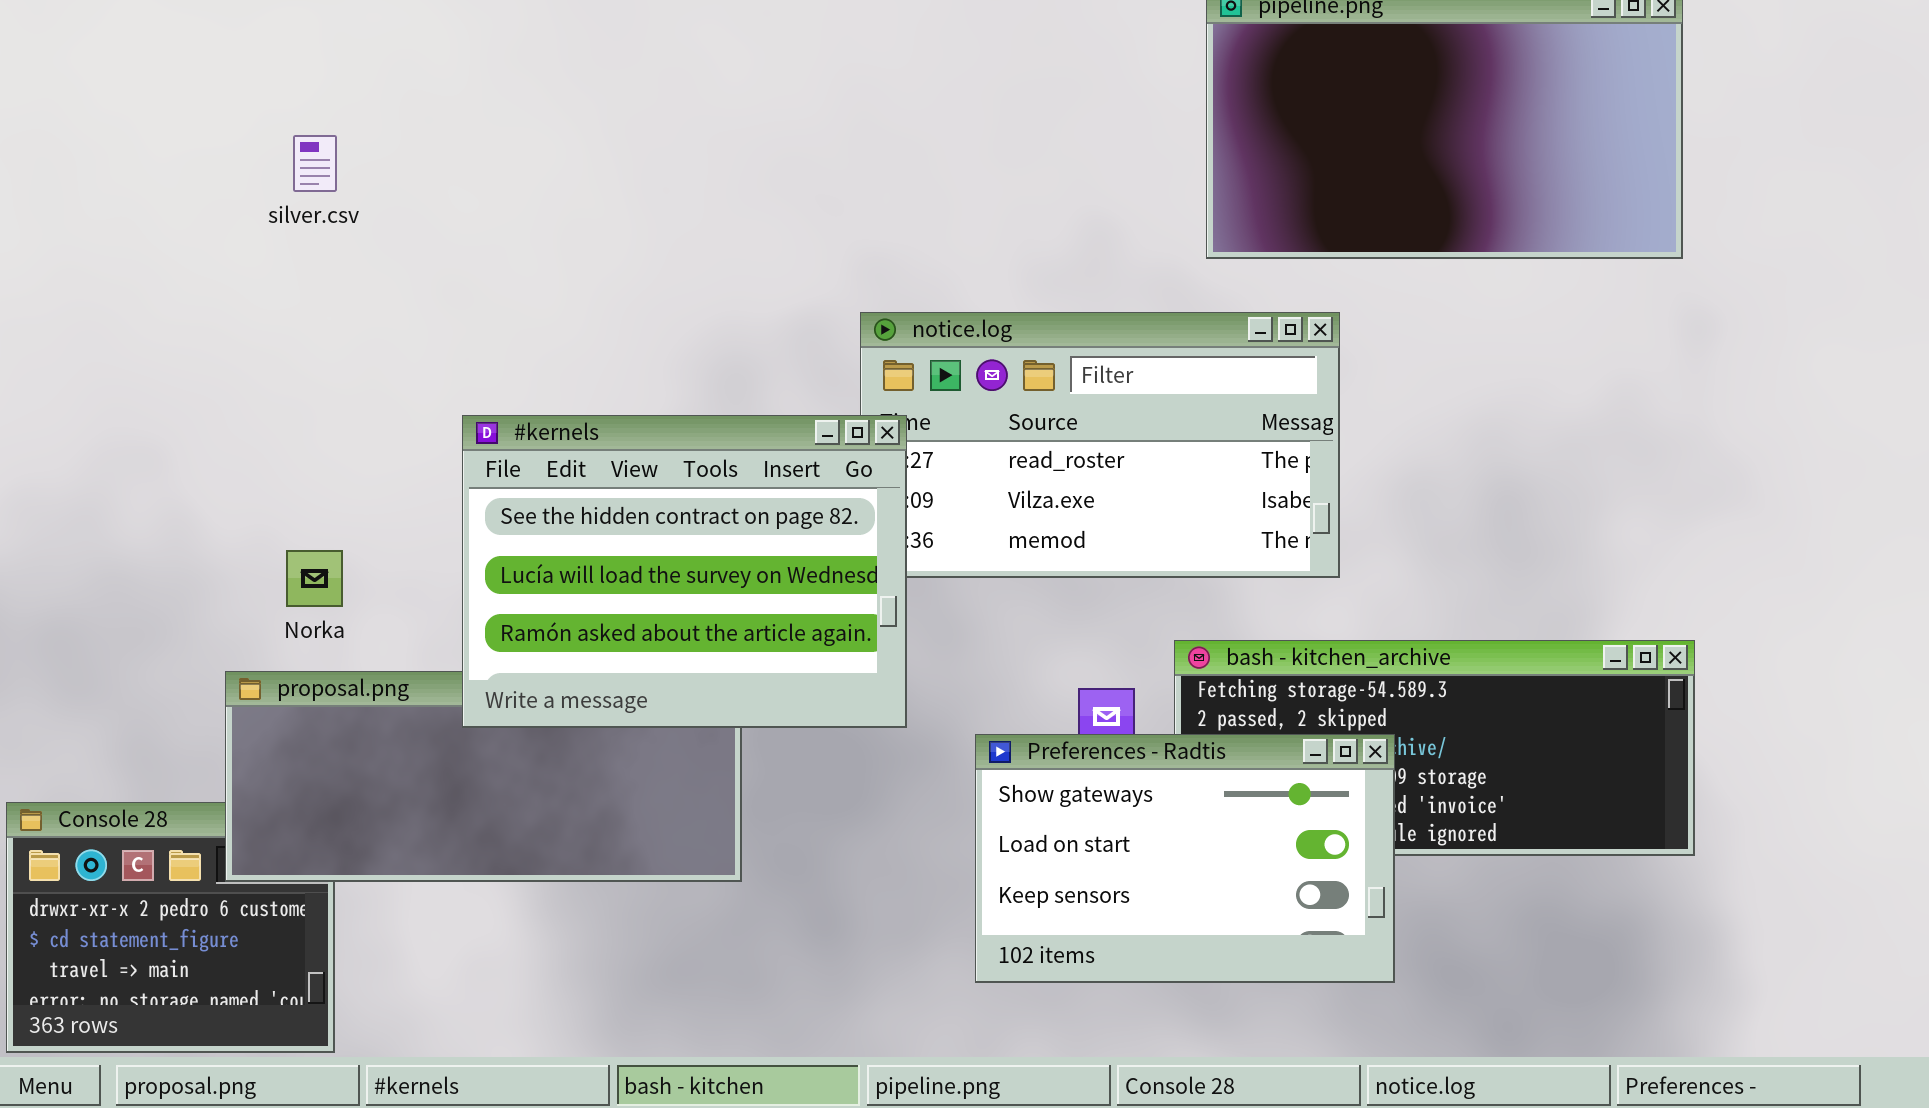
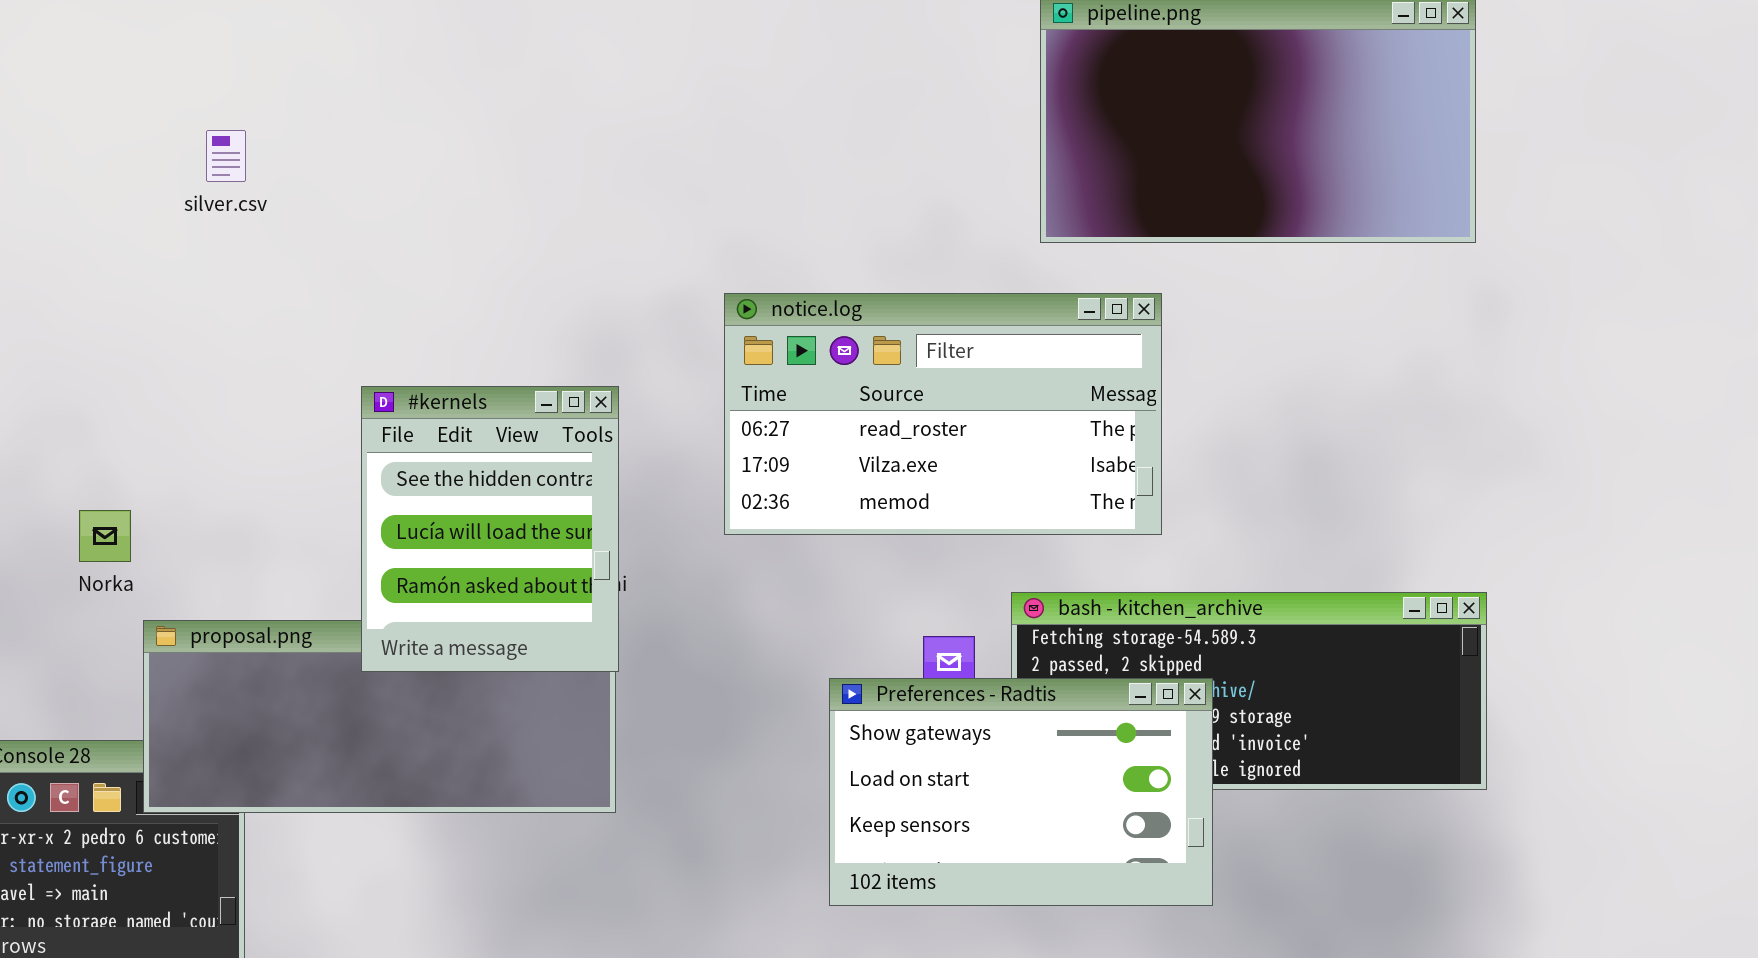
#kernels: [462,415,907,728] -> [361,386,619,672], resized
Norka: [286,550,343,607] -> [79,510,131,562], moved

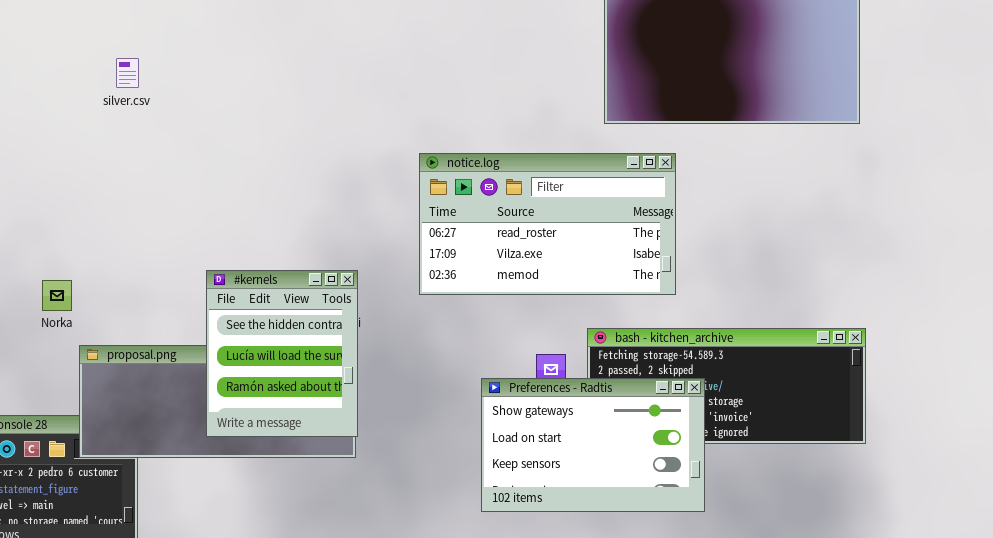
#kernels: [361,386,619,672] -> [206,270,358,437], moved

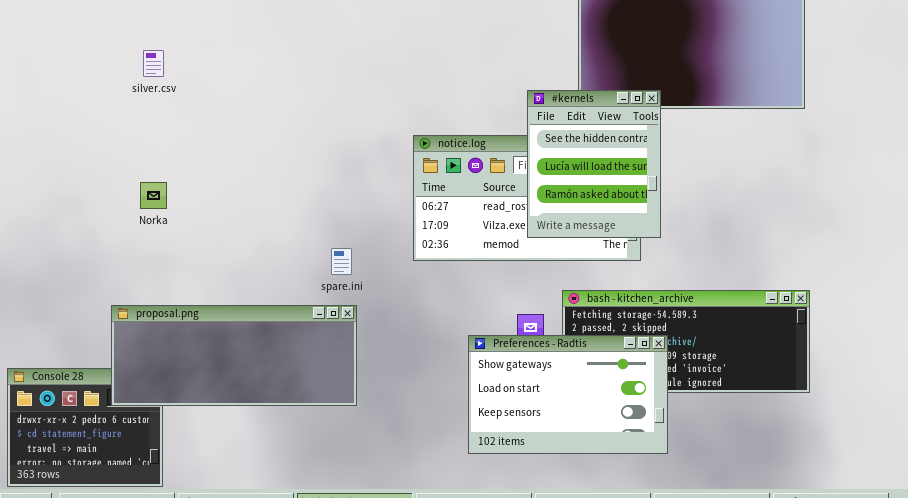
#kernels: [206,270,358,437] -> [527,90,661,238], moved
Norka: [42,280,72,311] -> [140,182,167,209], moved

